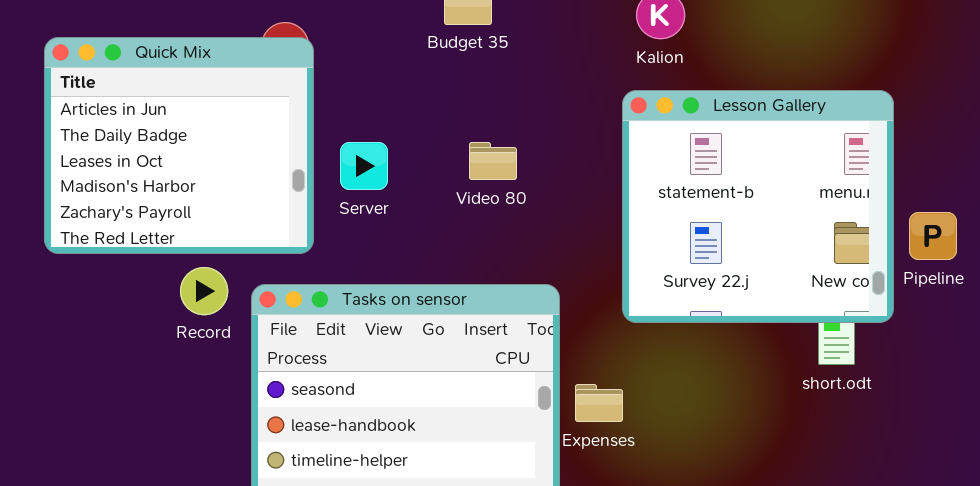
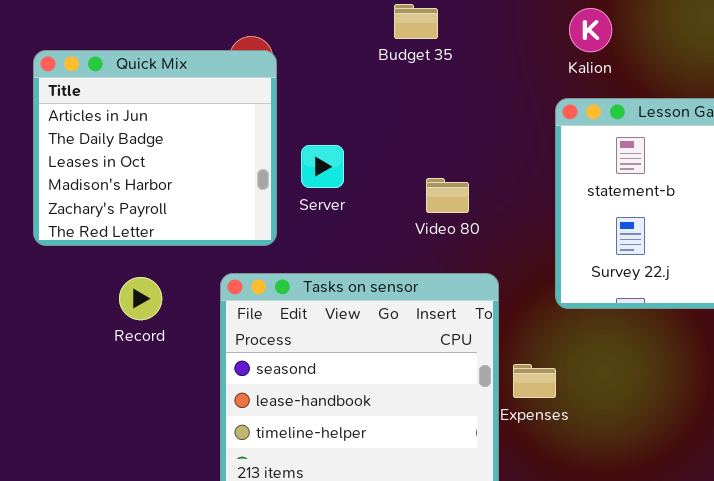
Video 80: [469,142,517,180] -> [426,178,469,213], moved
Record: [180,267,228,315] -> [119,277,162,320], moved

